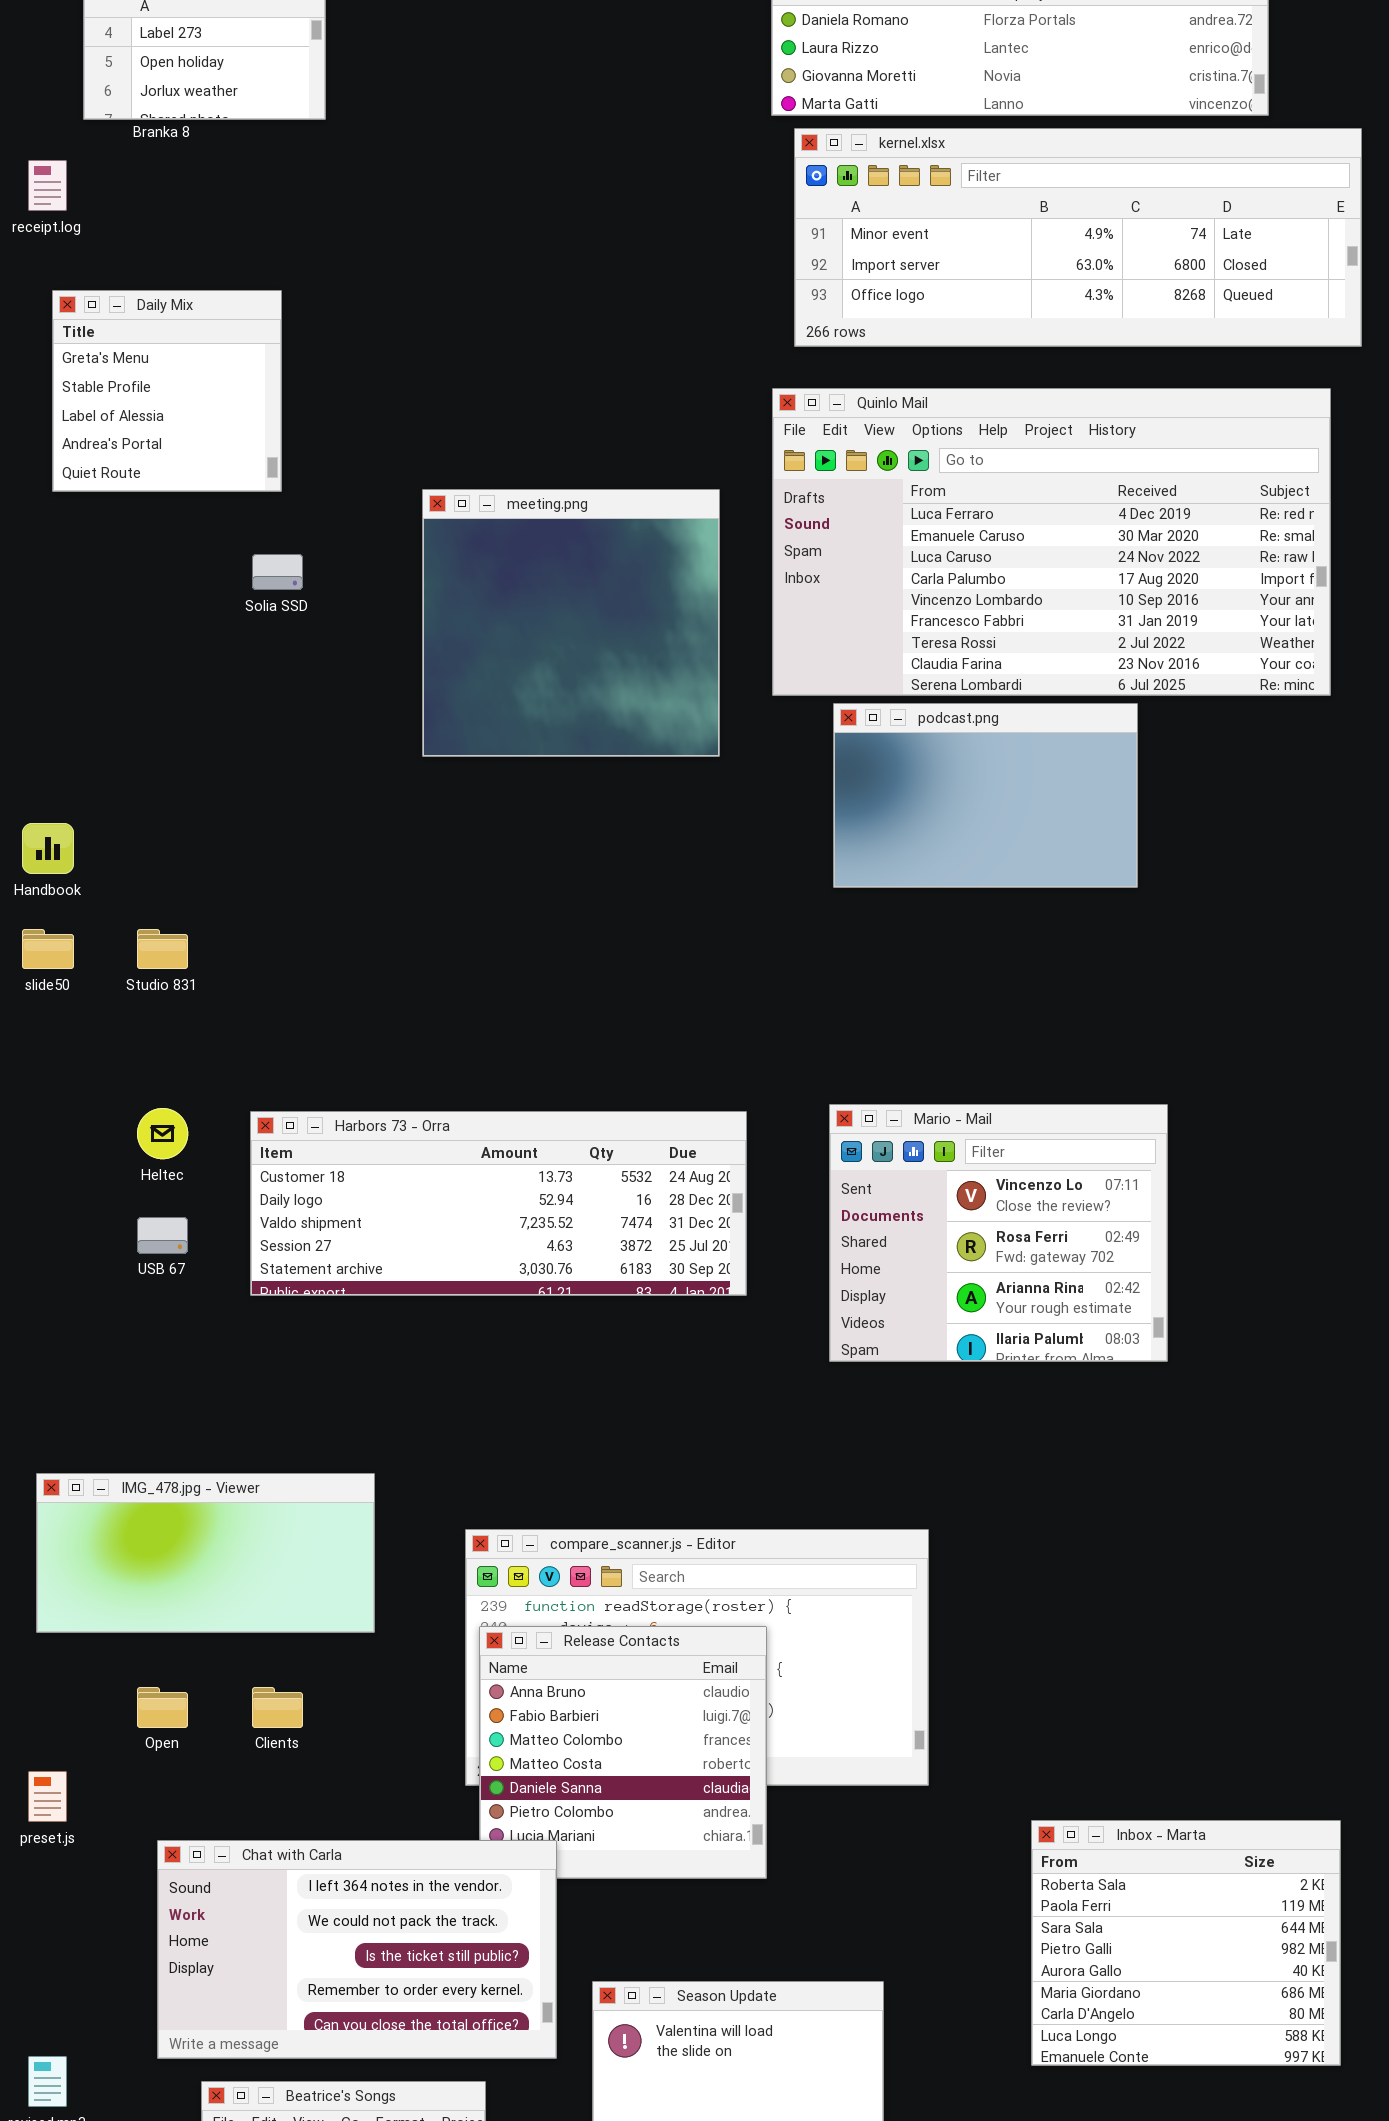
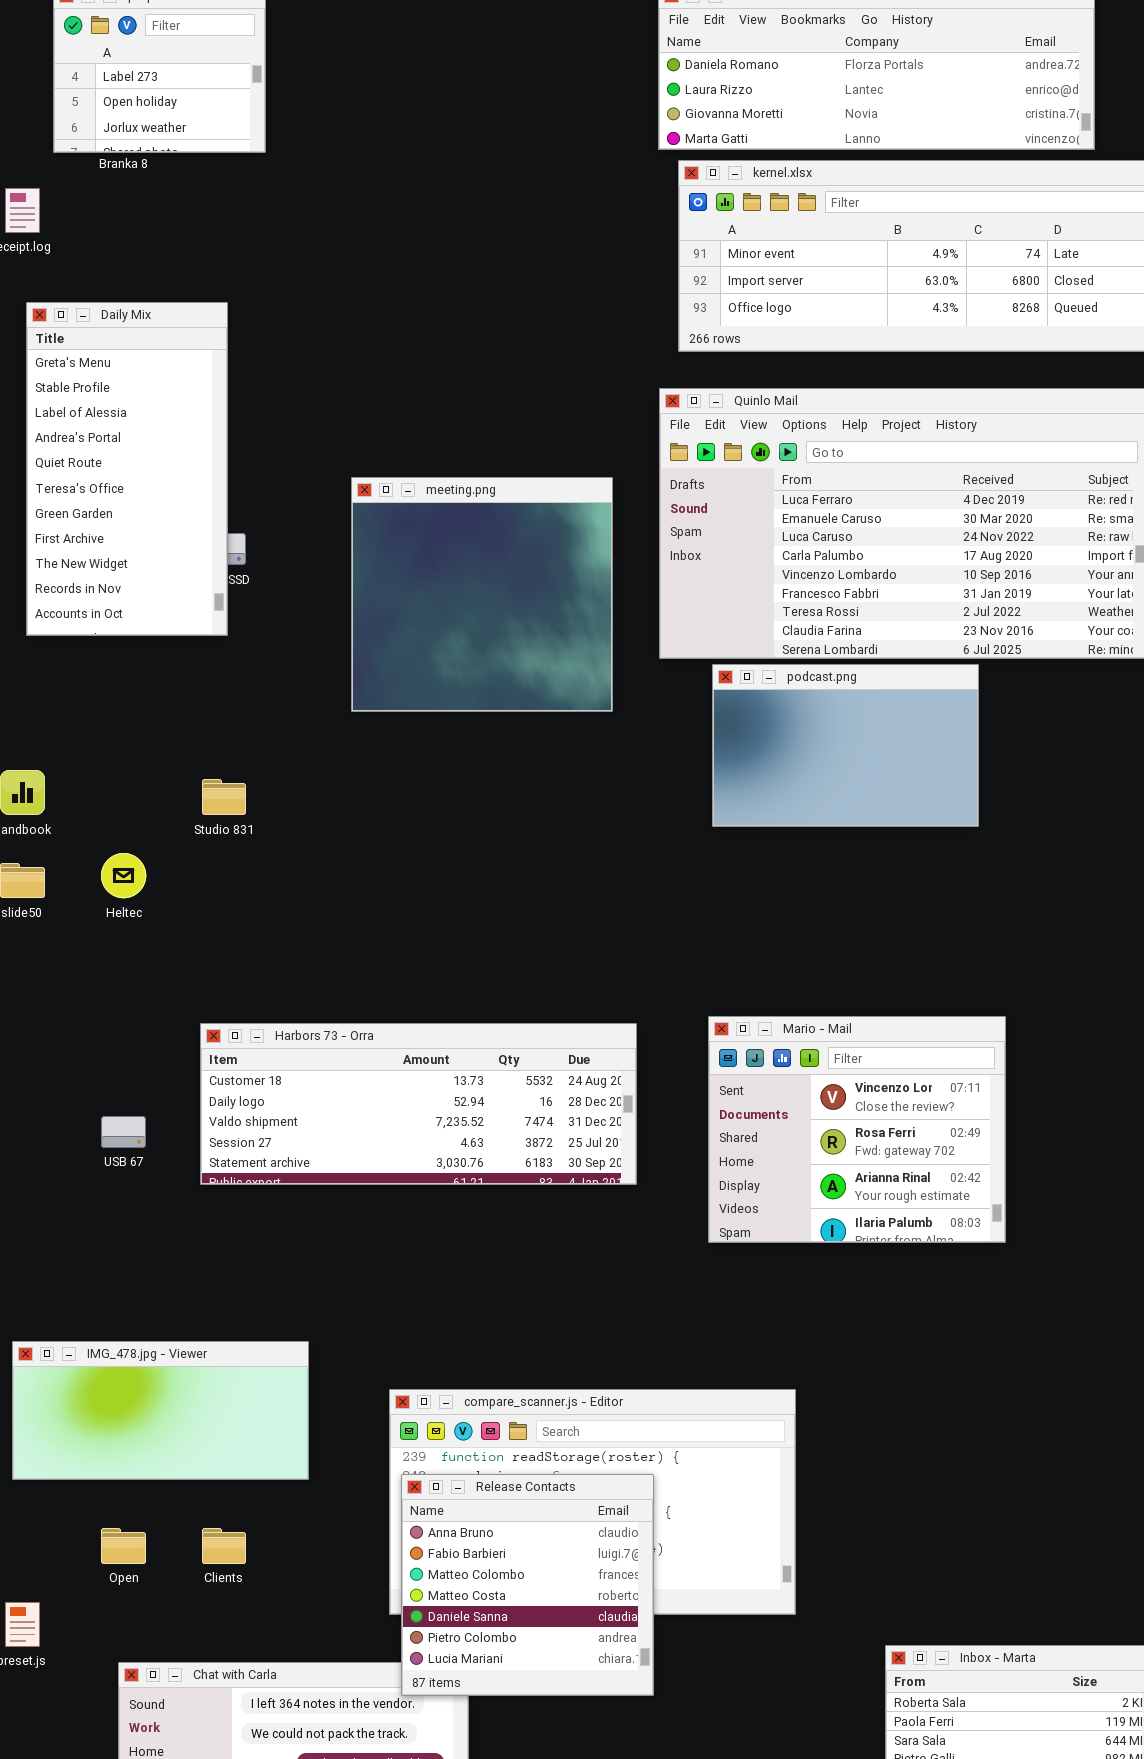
Daily Mix: [52,290,282,492] -> [26,302,228,636], resized
Studio 831: [137,929,188,969] -> [202,779,246,815], moved
Heltec: [137,1108,188,1159] -> [101,853,146,898], moved
Release Contacts: [479,1626,767,1879] -> [401,1474,654,1696], raised

